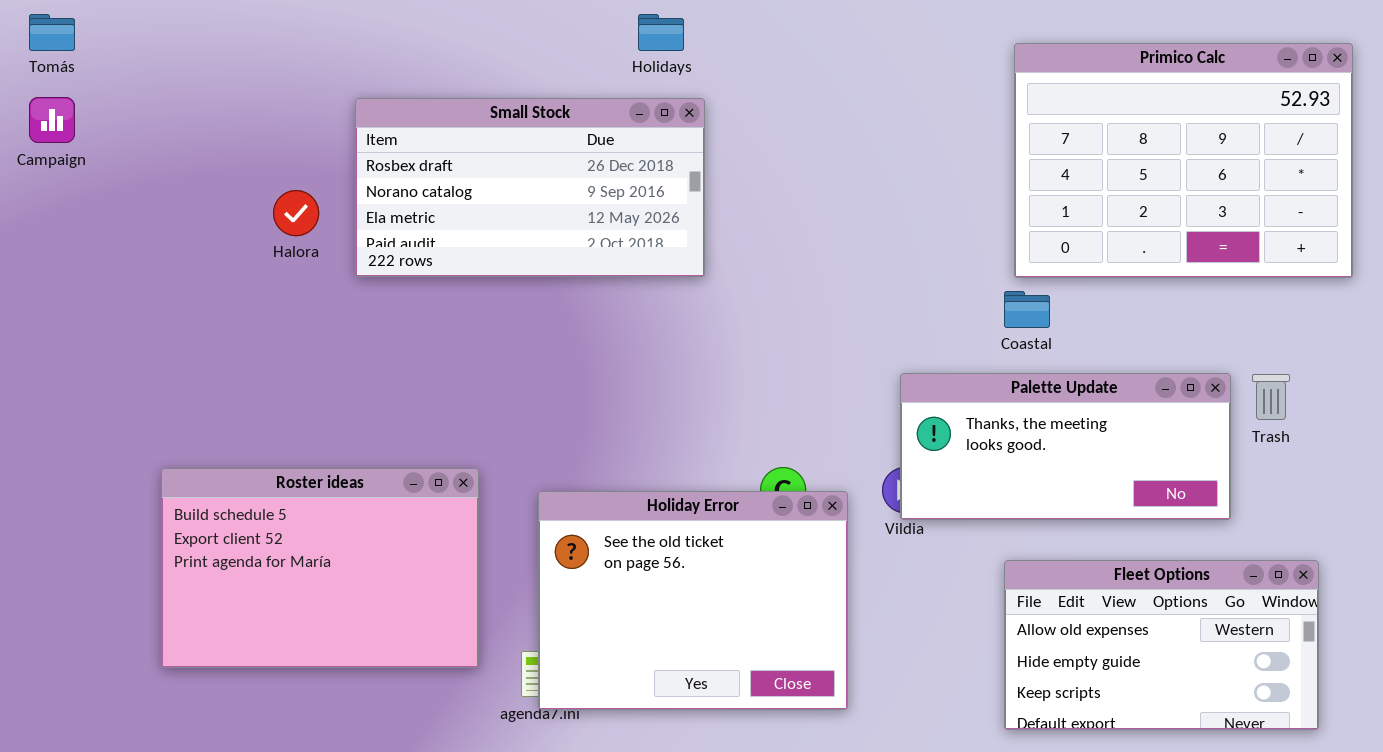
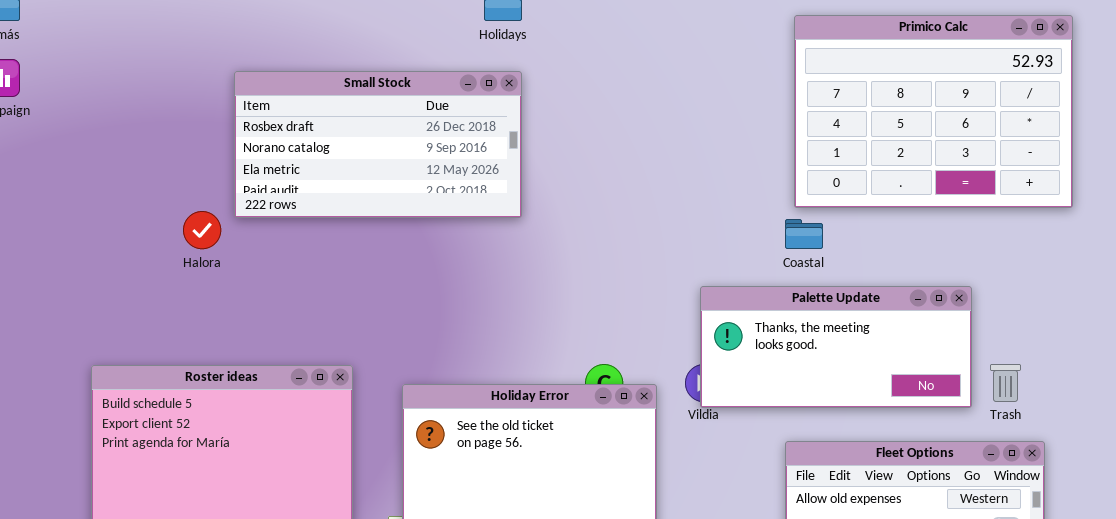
Small Stock: [355,98,705,277] -> [234,71,522,218], moved
Halora: [273,190,319,236] -> [183,211,221,249], moved
Trash: [1252,374,1290,420] -> [990,364,1021,402], moved

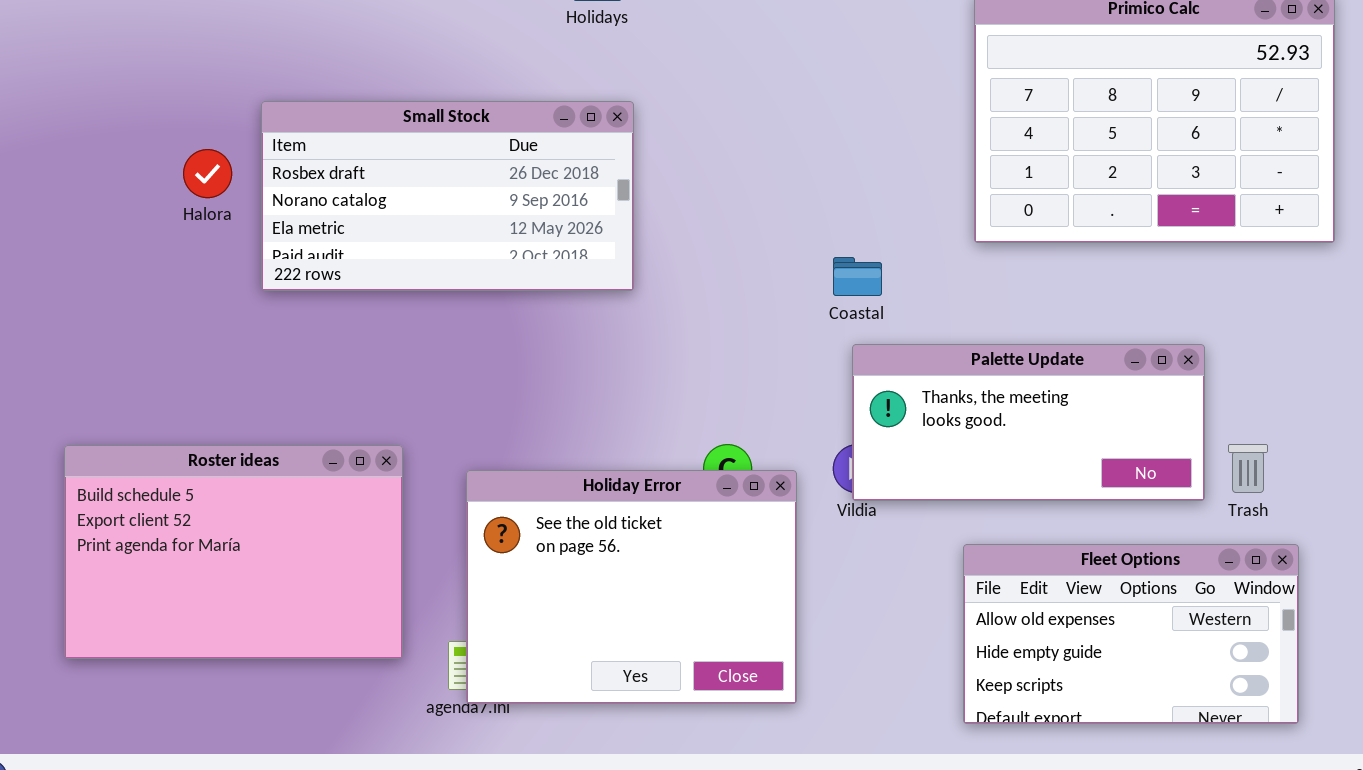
Small Stock: [234,71,522,218] -> [261,101,634,291], moved
Halora: [183,211,221,249] -> [183,149,232,198], moved
Coastal: [785,219,823,249] -> [833,257,882,296], moved

